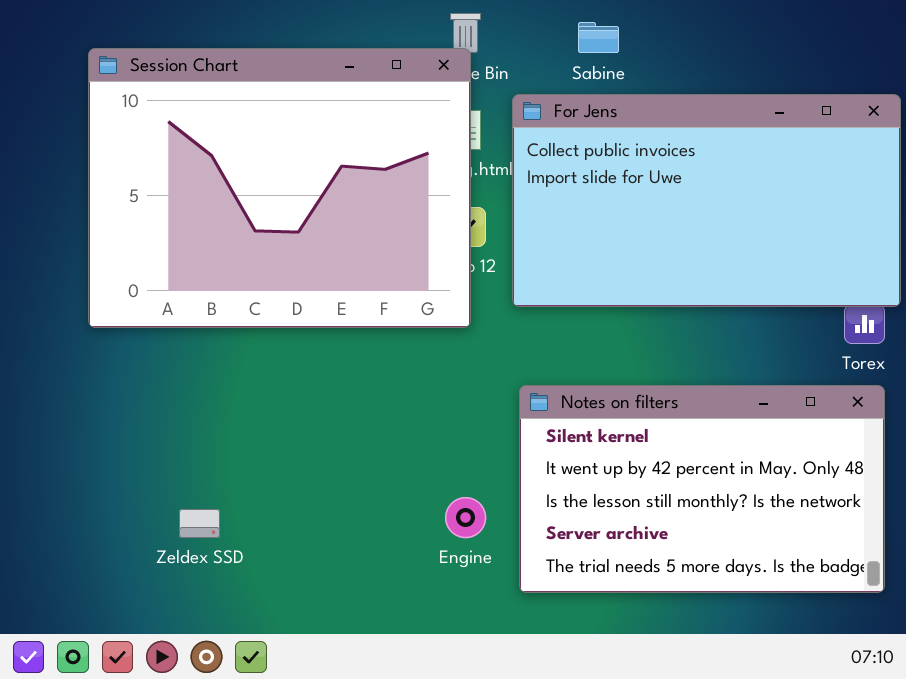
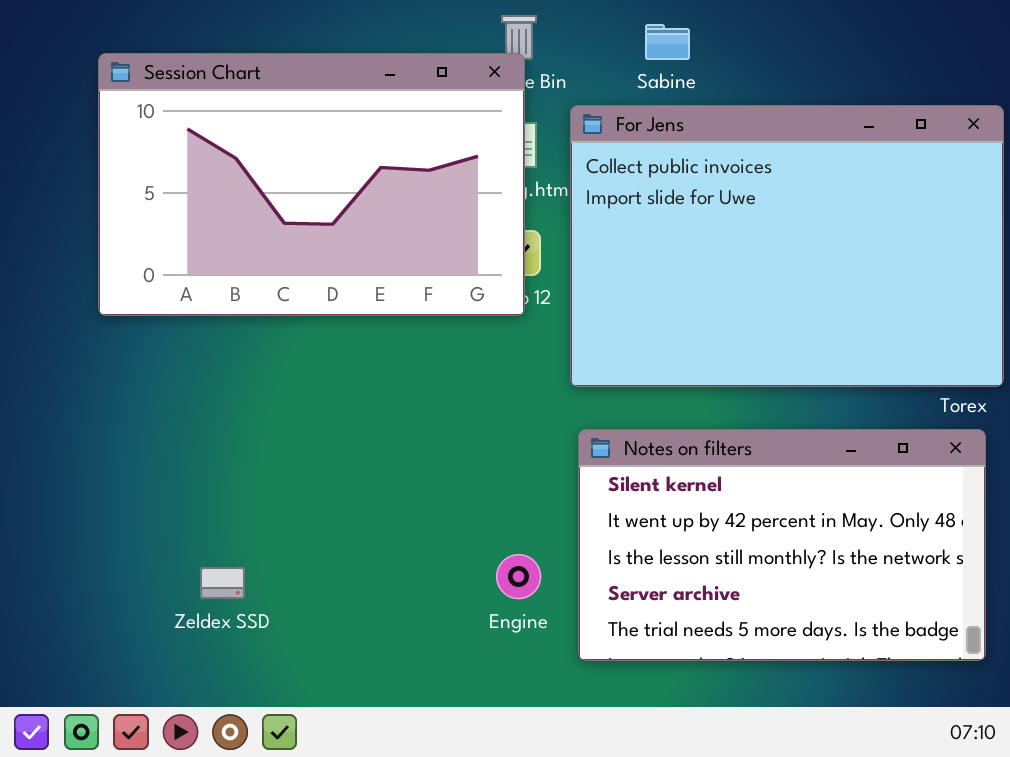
Session Chart: [88,48,471,328] -> [98,53,525,316], resized
For Jens: [512,94,901,307] -> [570,105,1004,387], resized

